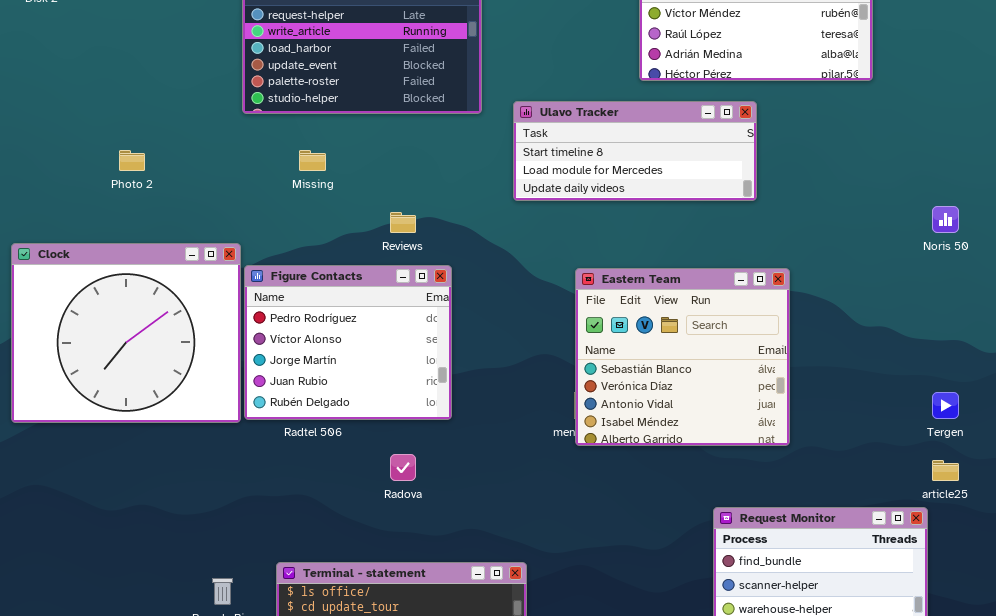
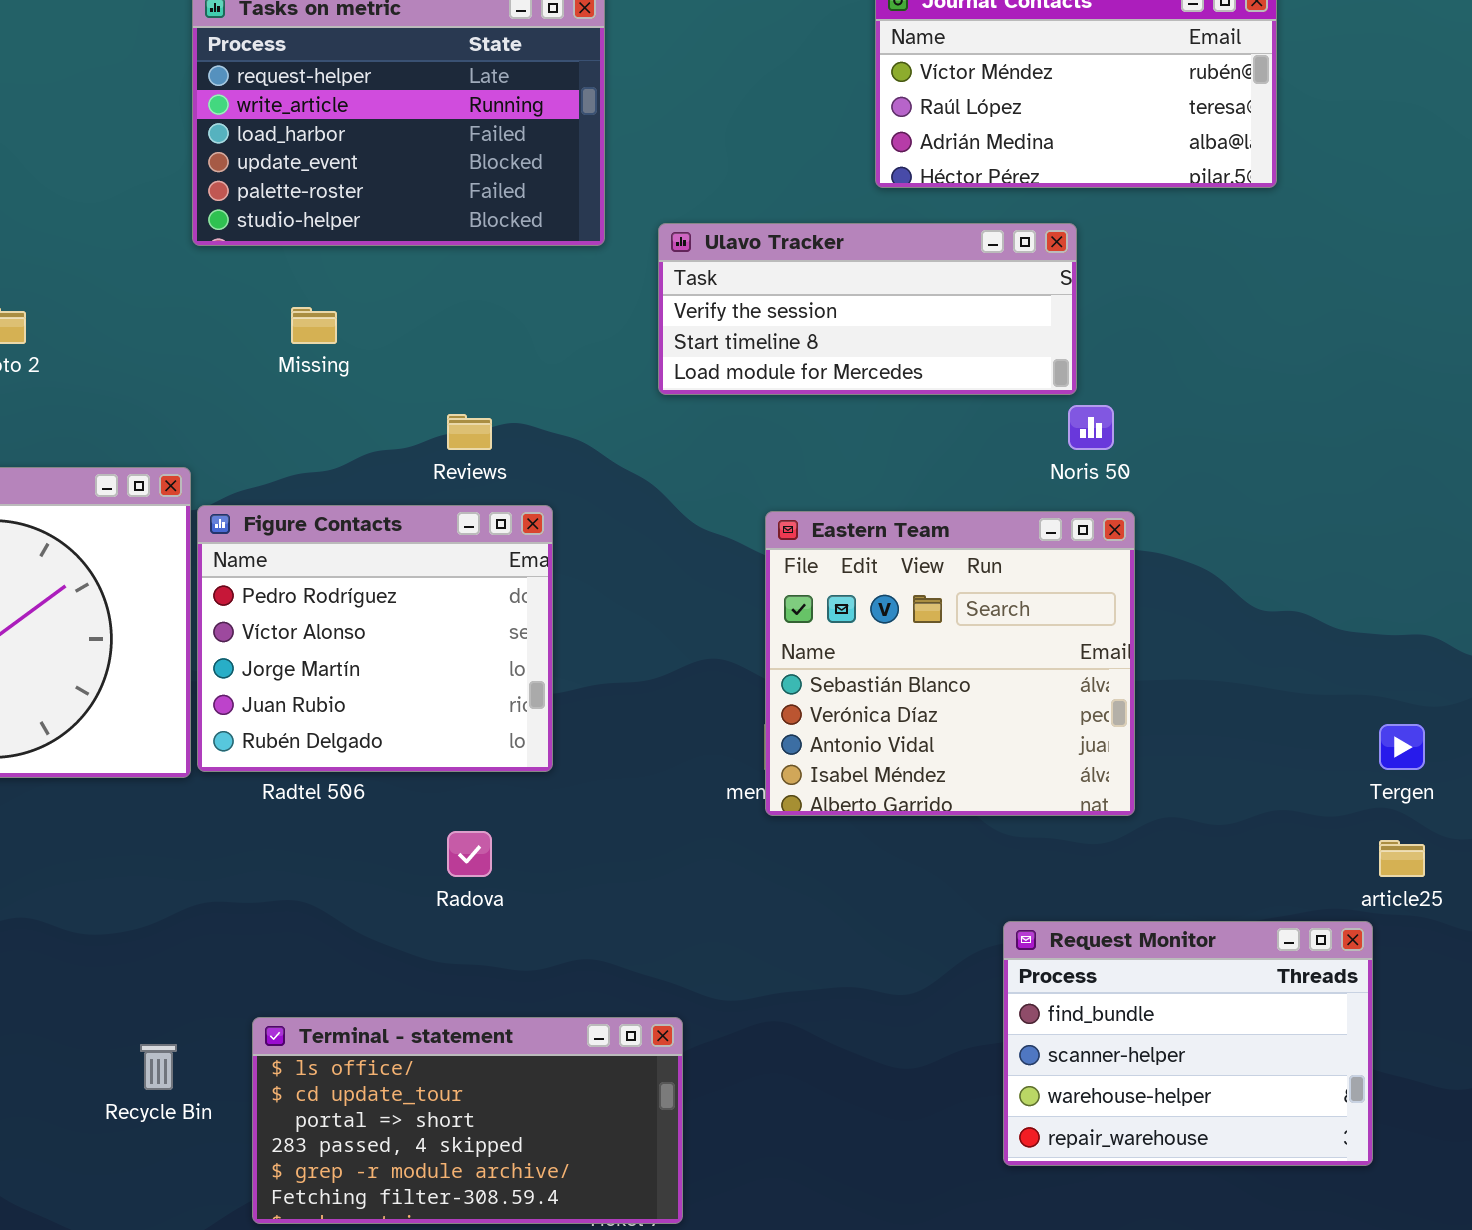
Ulavo Tracker: [513,101,757,201] -> [658,223,1077,395], scrolled up 1 row
Noris 50: [932,206,959,233] -> [1068,405,1114,450], moved

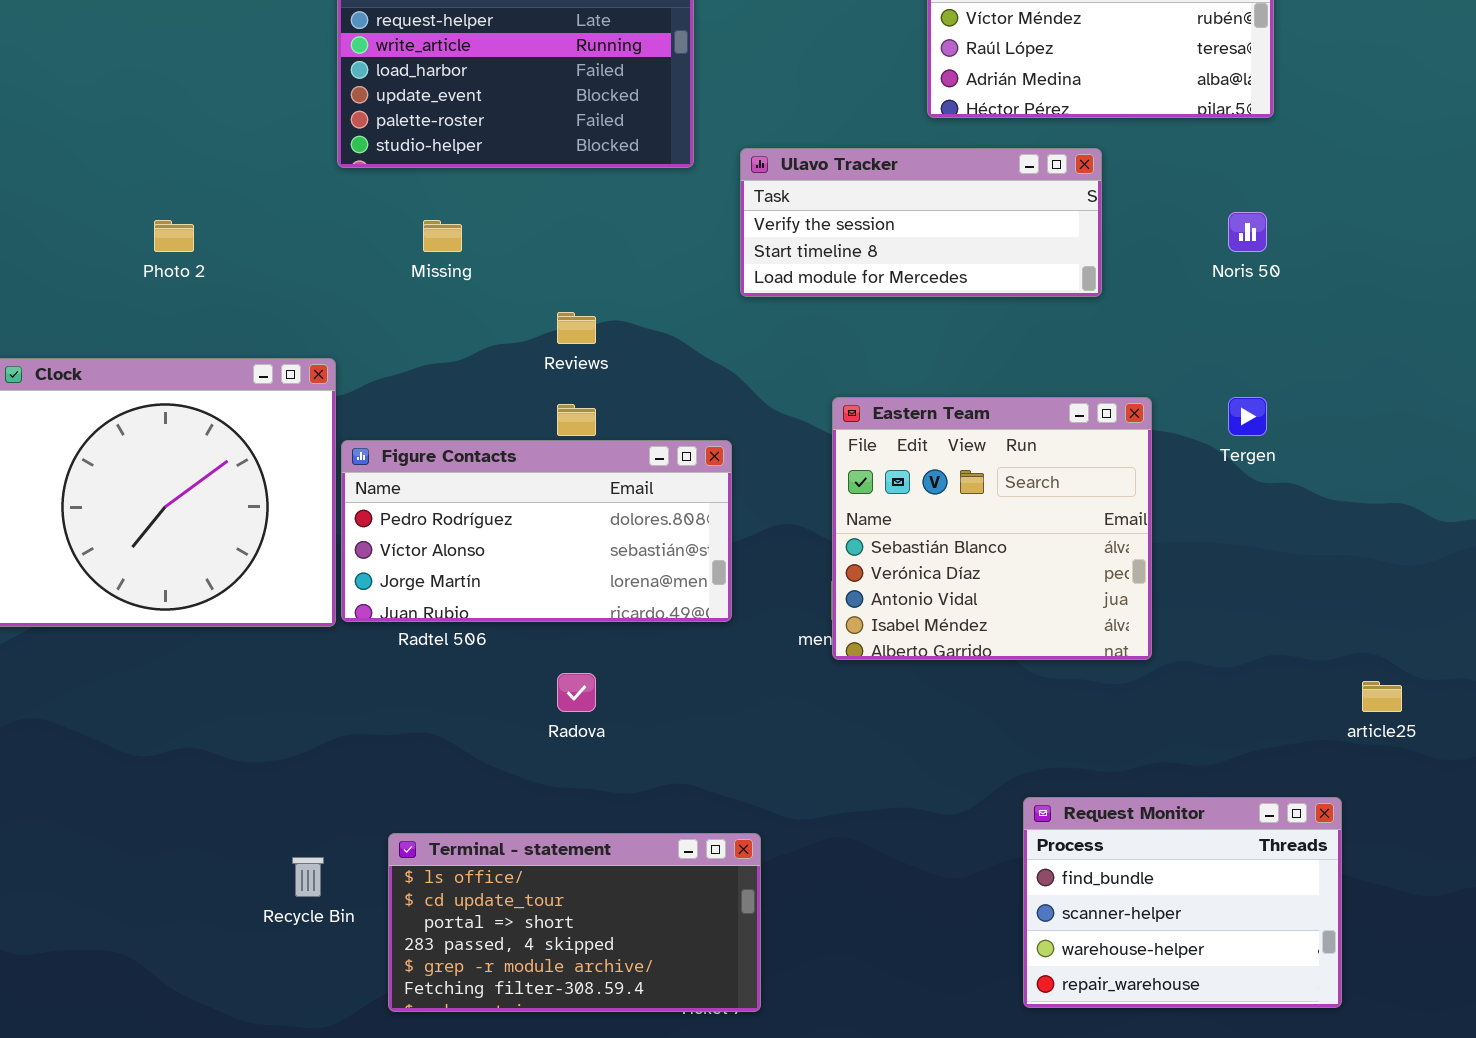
Noris 50: [1068,405,1114,450] -> [1228,212,1267,252], moved
Figure Contacts: [197,505,553,772] -> [341,440,732,622], resized
Tergen: [1379,724,1425,770] -> [1228,397,1267,436], moved
Request Monitor: [1003,921,1373,1166] -> [1023,797,1342,1008], moved

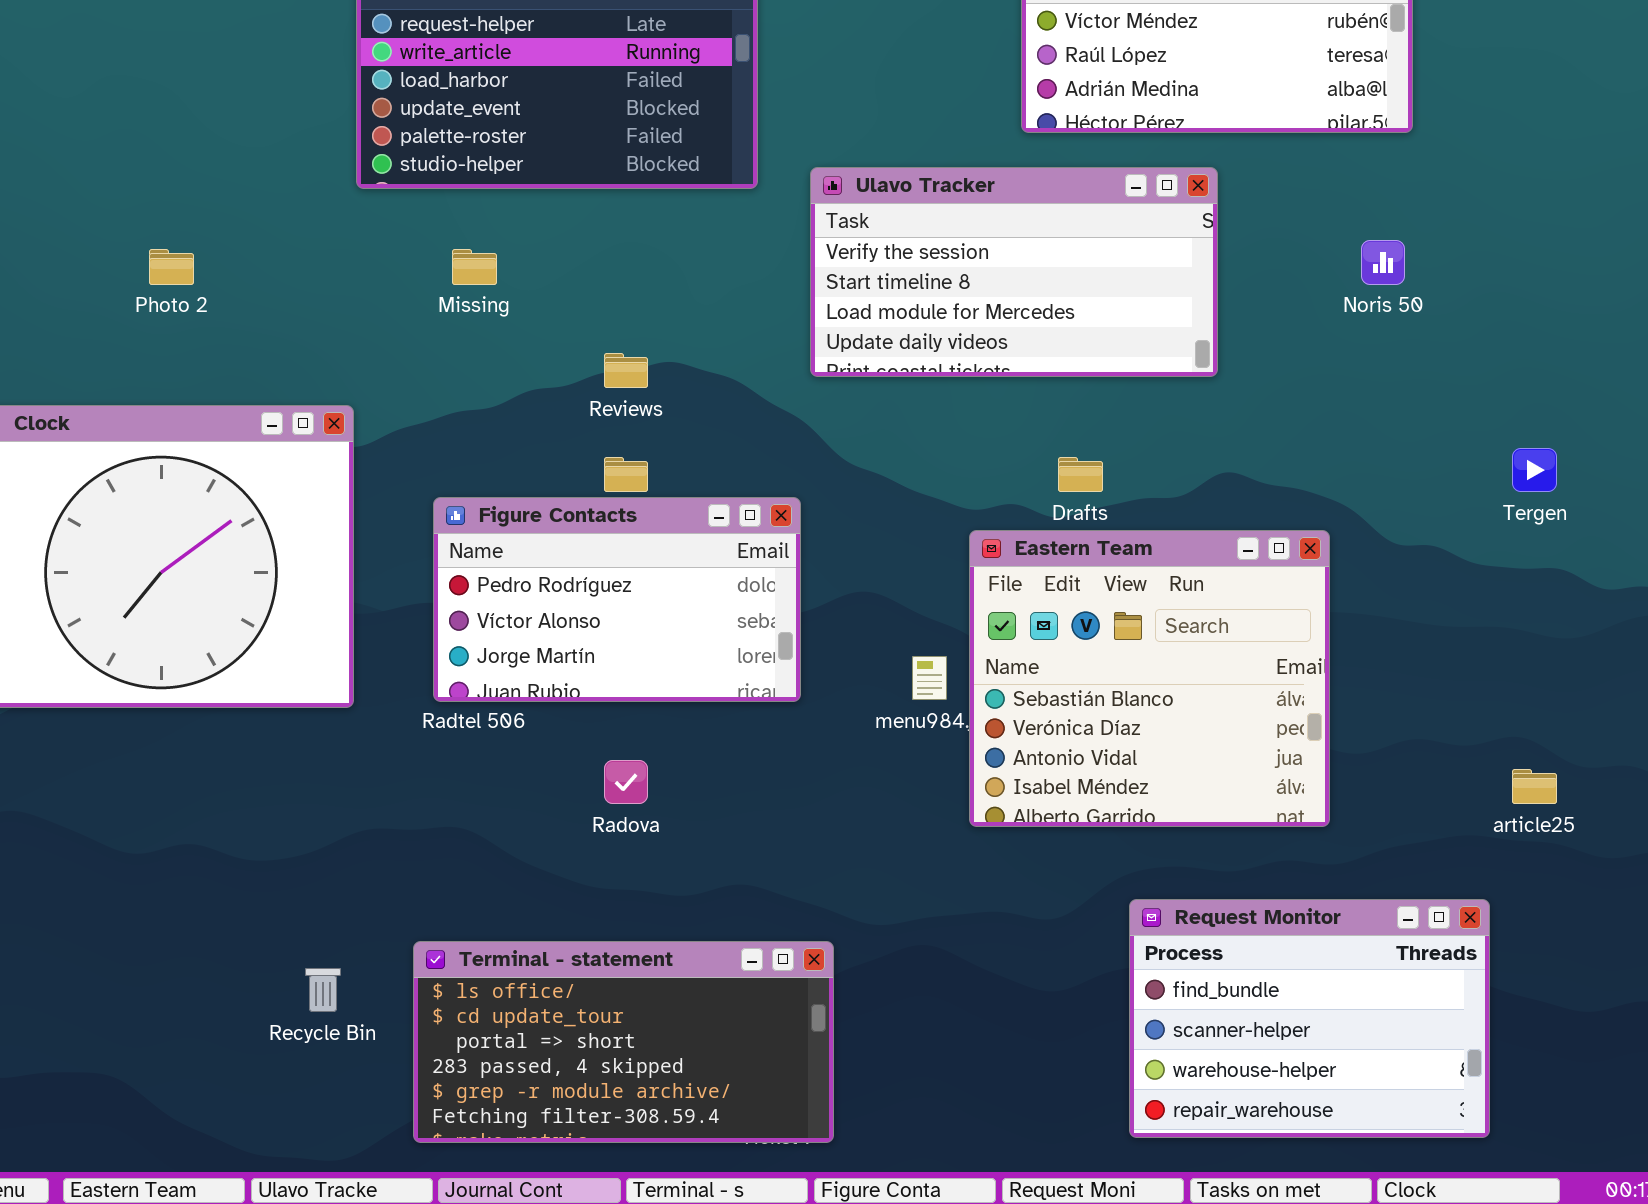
Ulavo Tracker: [740,148,1102,297] -> [810,167,1218,377], resized
Eastern Team: [832,397,1152,660] -> [969,530,1330,827], moved
Tergen: [1228,397,1267,436] -> [1512,448,1557,492], moved
Figure Contacts: [341,440,732,622] -> [433,497,801,702], resized

